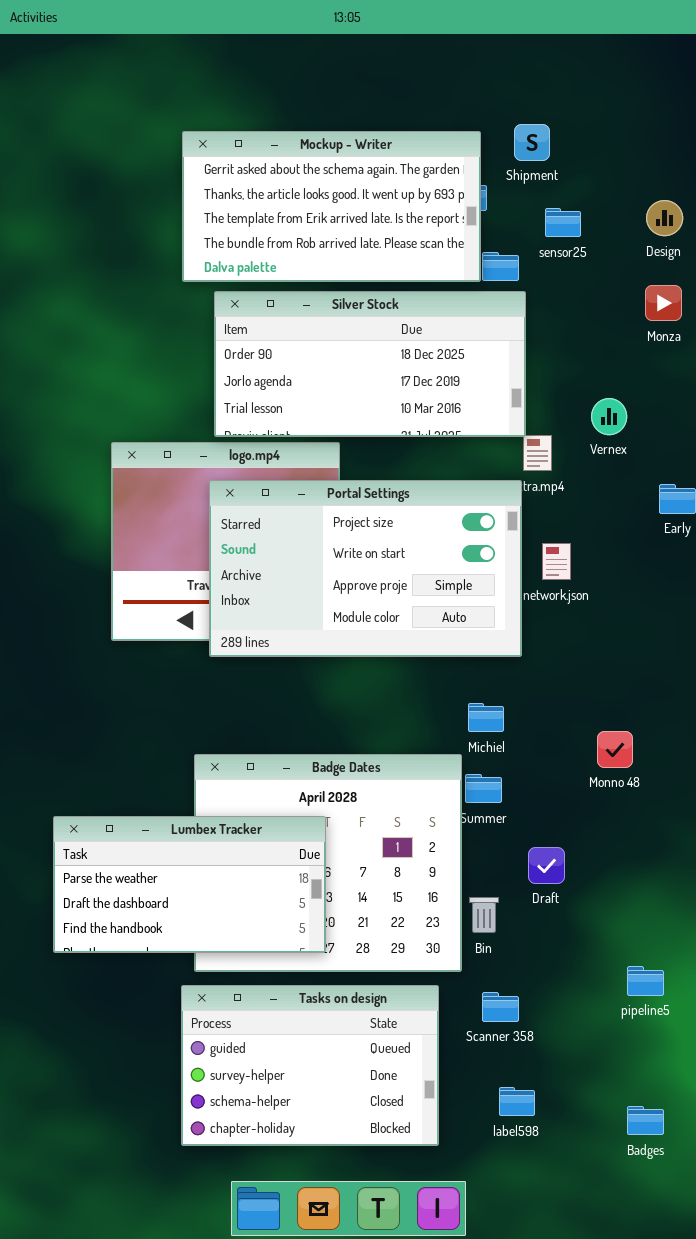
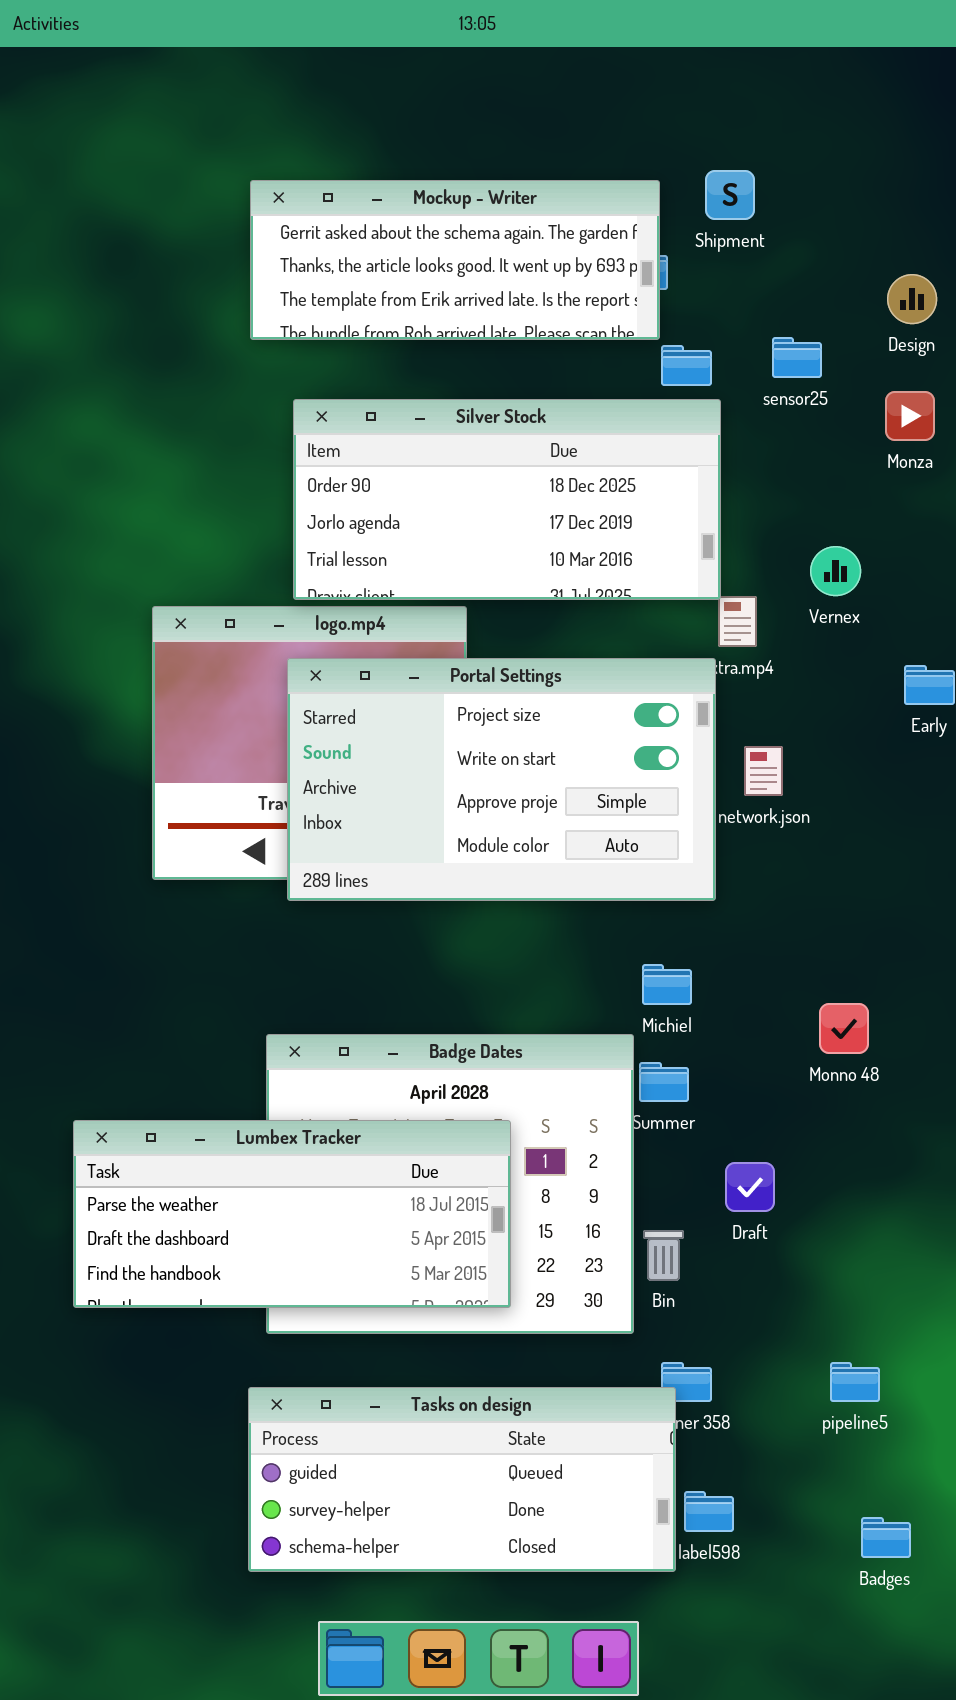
Mockup - Writer: [182,131,481,282] -> [250,180,660,340], resized
sensor25: [545,208,581,237] -> [772,337,822,378], moved
Lumbex Tracker: [53,816,326,953] -> [73,1120,511,1308], resized
pipeline5: [627,966,664,996] -> [830,1362,880,1402], moved
Tasks on design: [181,985,439,1146] -> [248,1387,676,1572], resized

